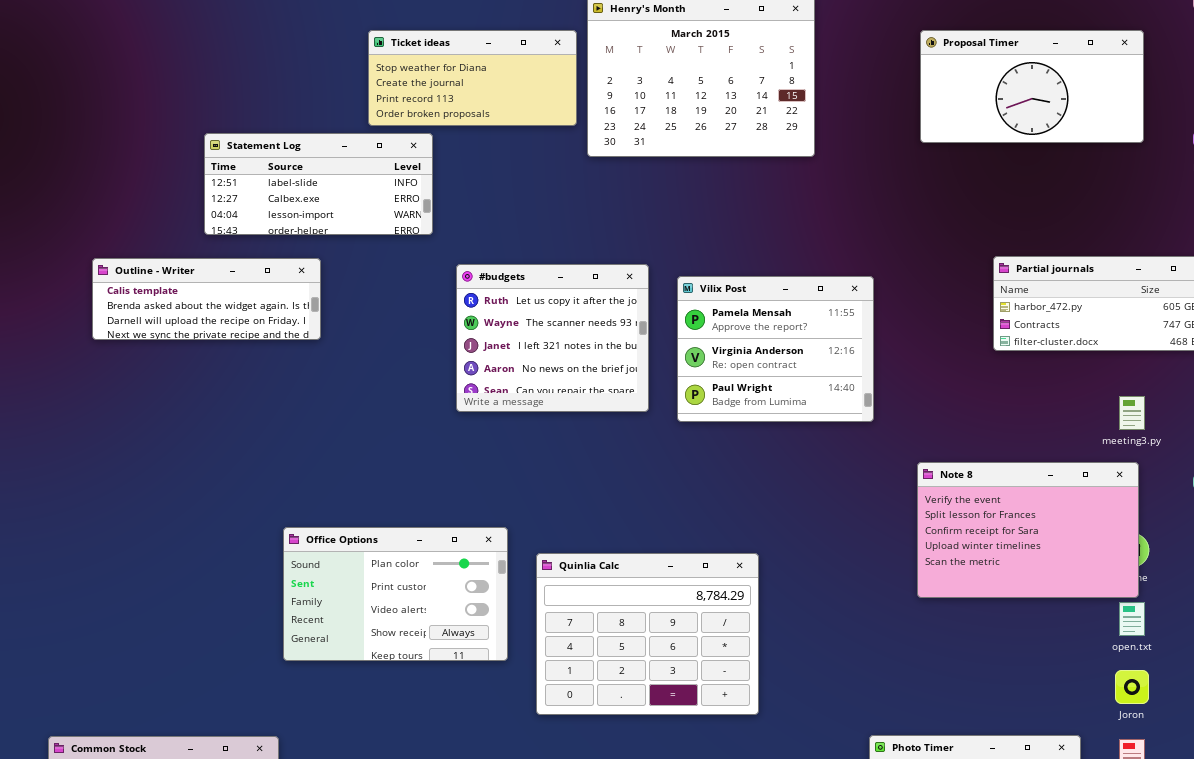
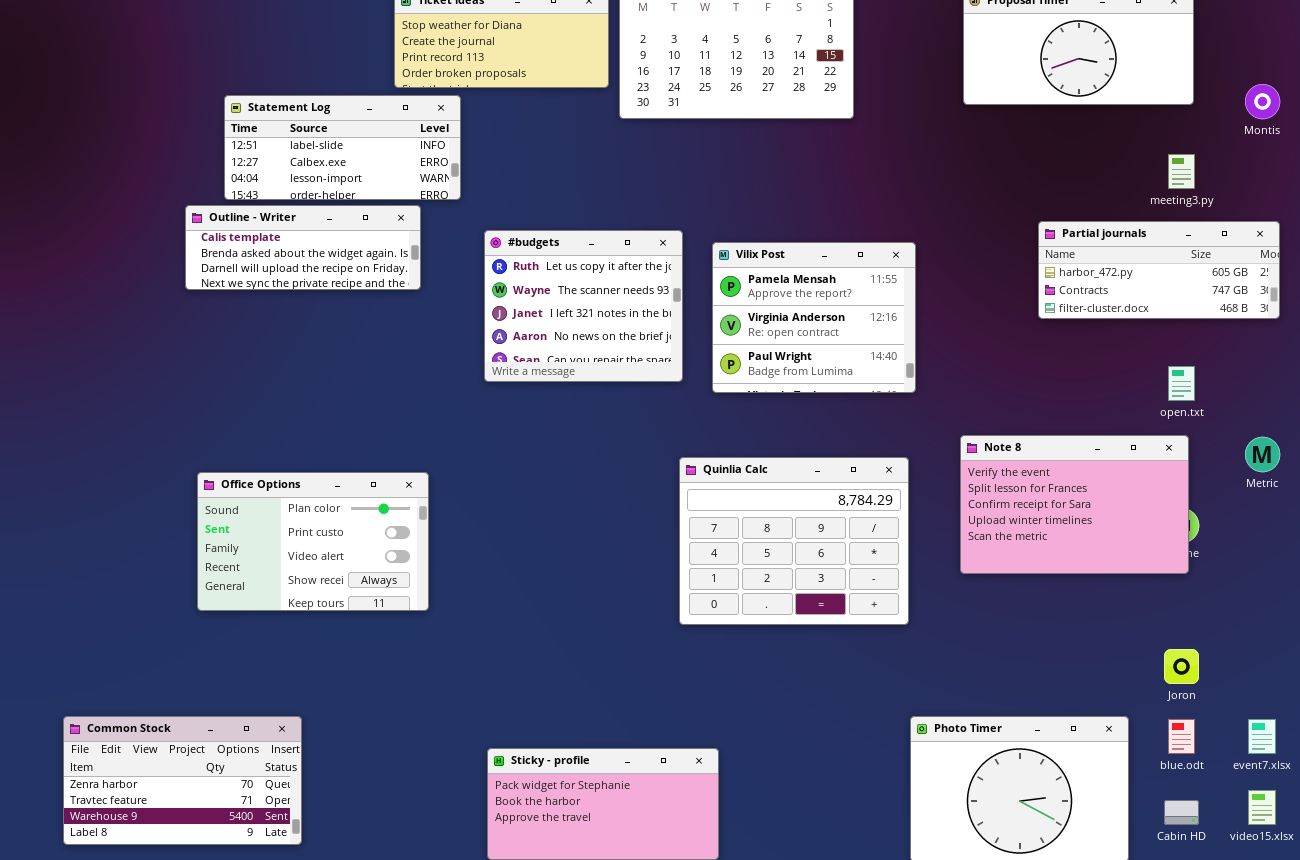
Outline - Writer: [92,258,321,340] -> [185,205,421,290], moved
meeting3.py: [1119,396,1145,430] -> [1168,154,1195,189], moved
Office Options: [283,527,508,661] -> [197,472,429,611], moved
Quinlia Calc: [536,553,759,715] -> [679,457,909,625], moved
open.txt: [1119,602,1145,636] -> [1168,366,1195,401], moved

